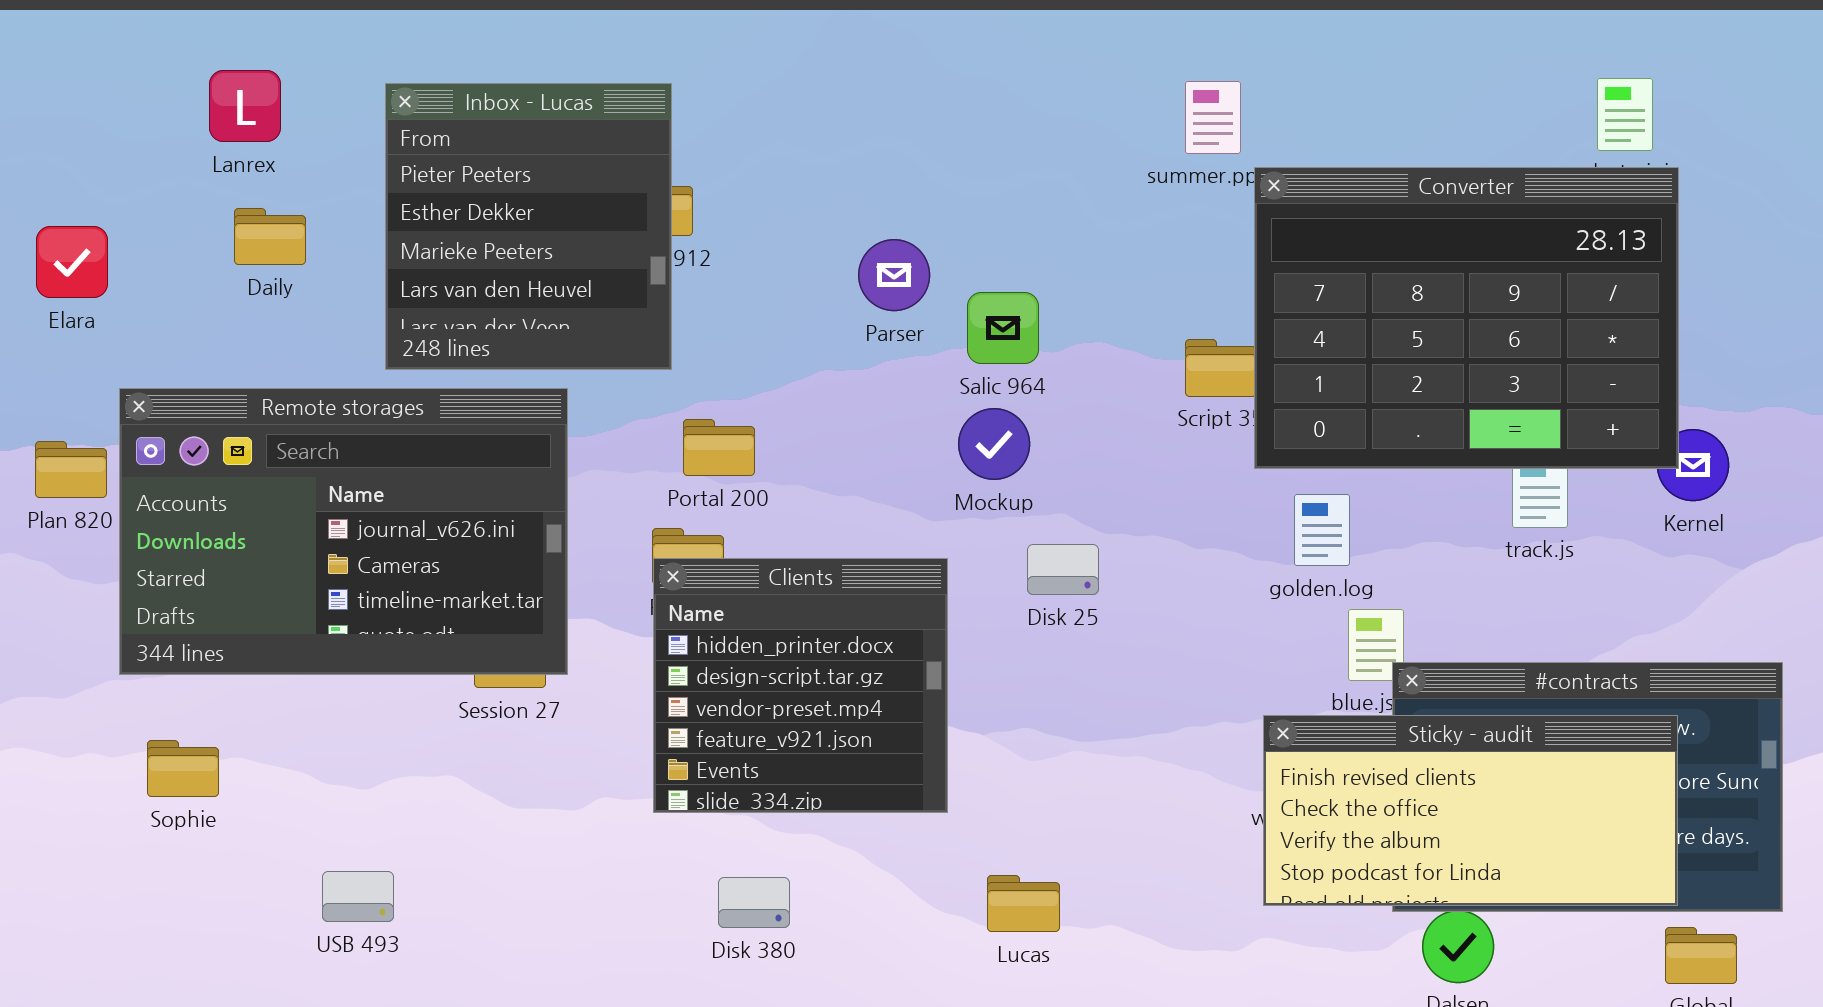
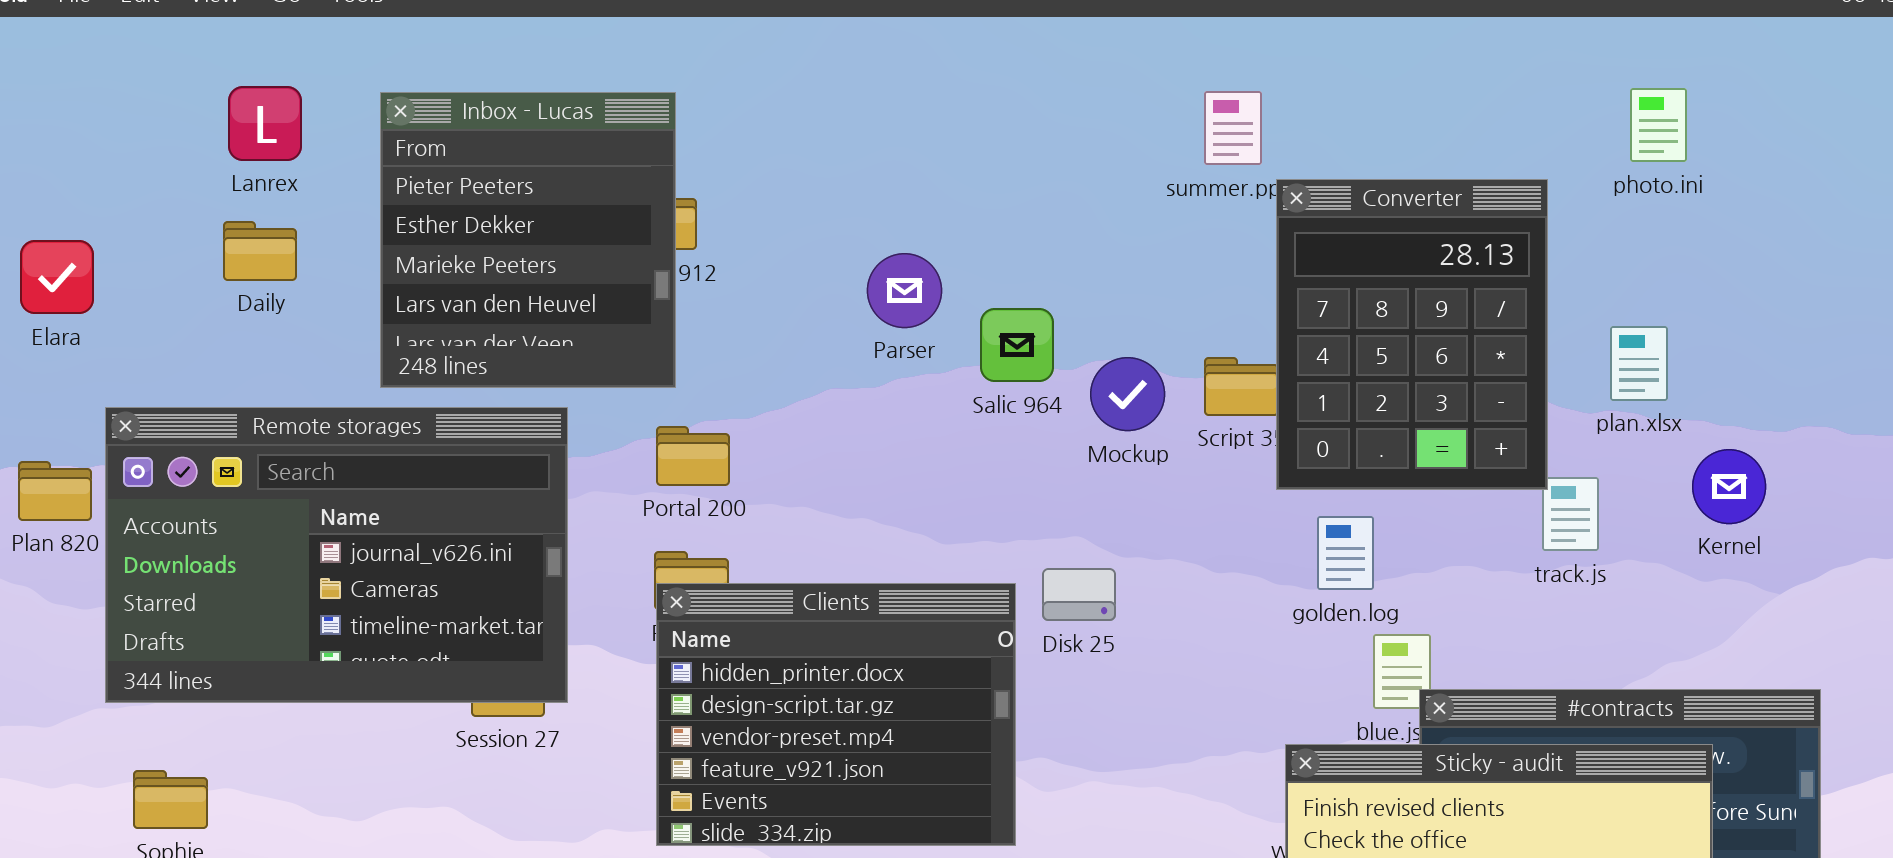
Lanrex: [209,70,281,142] -> [228,86,302,161], moved
Converter: [1254,167,1679,469] -> [1276,179,1548,490], resized
Mockup: [958,408,1030,480] -> [1090,357,1165,431], moved
Portal 200: [683,419,755,476] -> [656,426,730,486], moved
Clients: [653,558,948,813] -> [656,583,1016,846], resized

